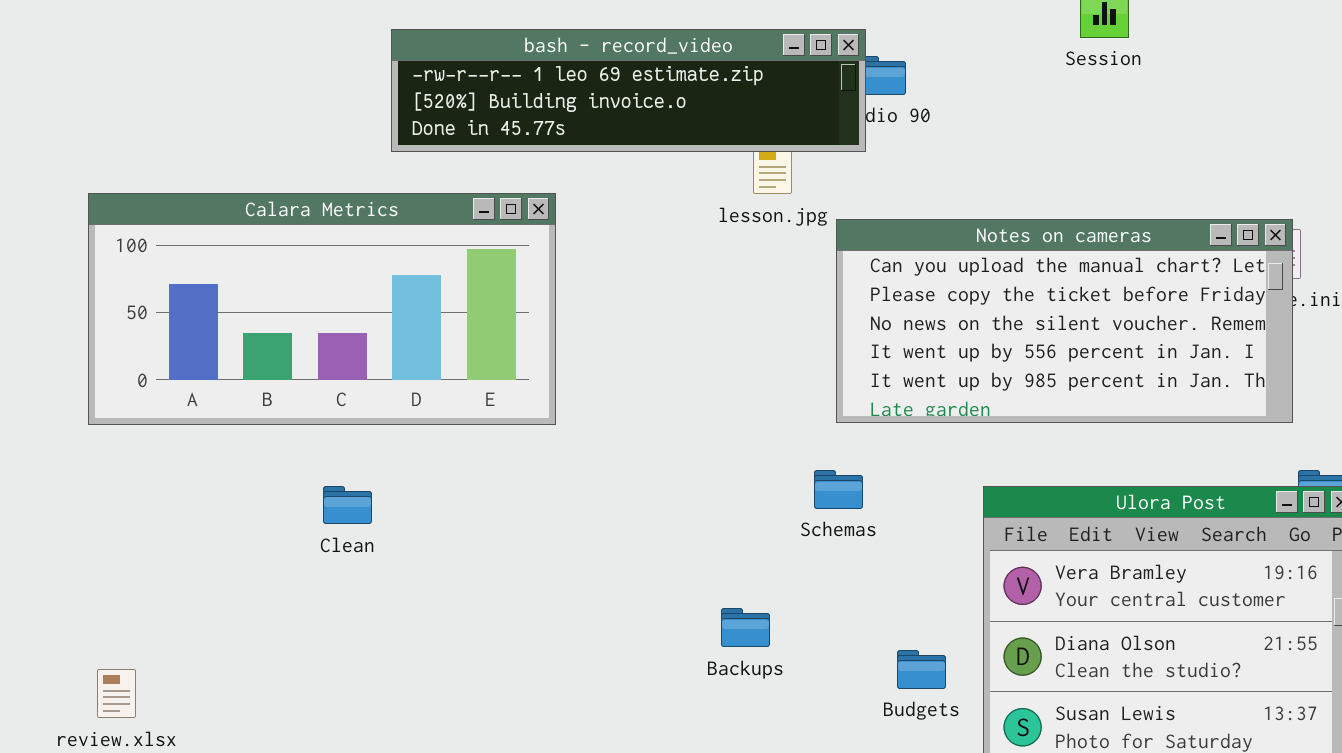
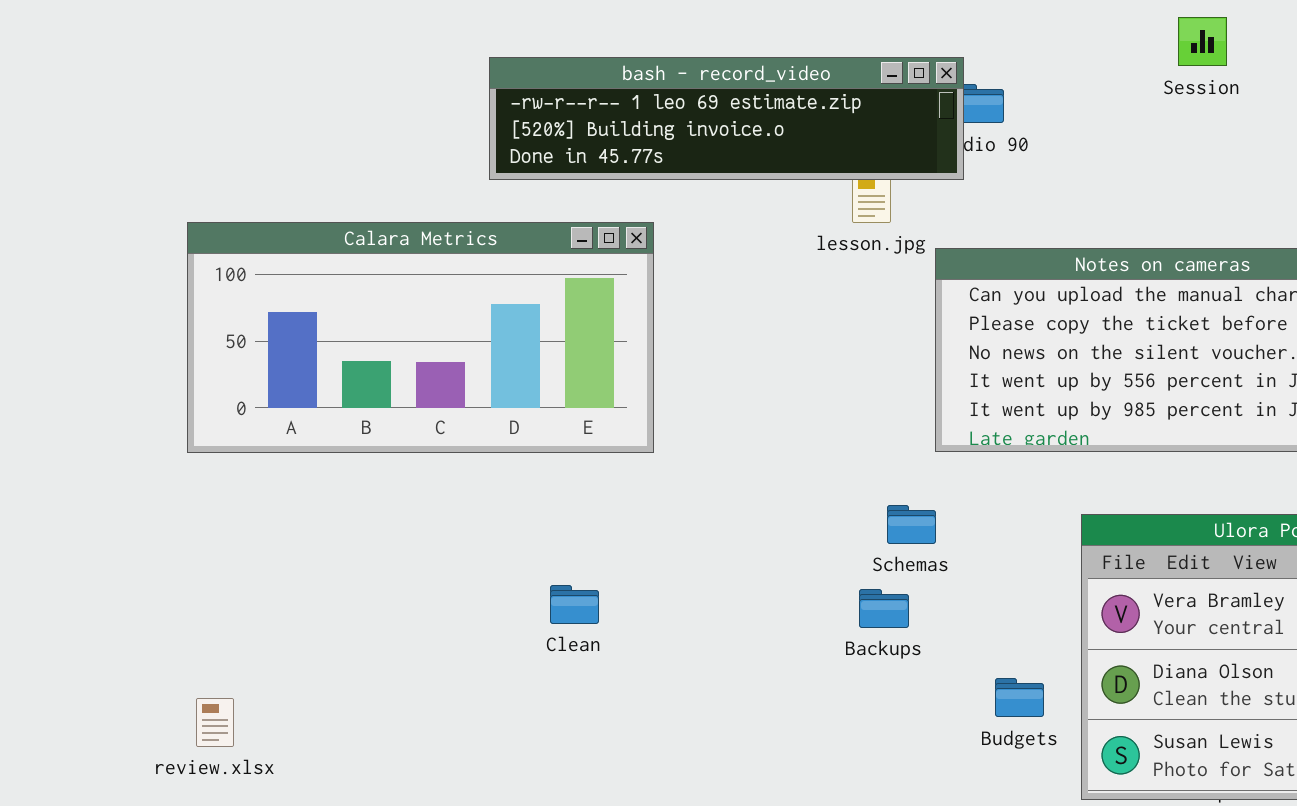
Schemas: [814,470,863,509] -> [887,505,936,544], moved
Clean: [323,486,372,524] -> [550,585,599,624], moved
Backups: [721,608,770,647] -> [859,589,909,628], moved

